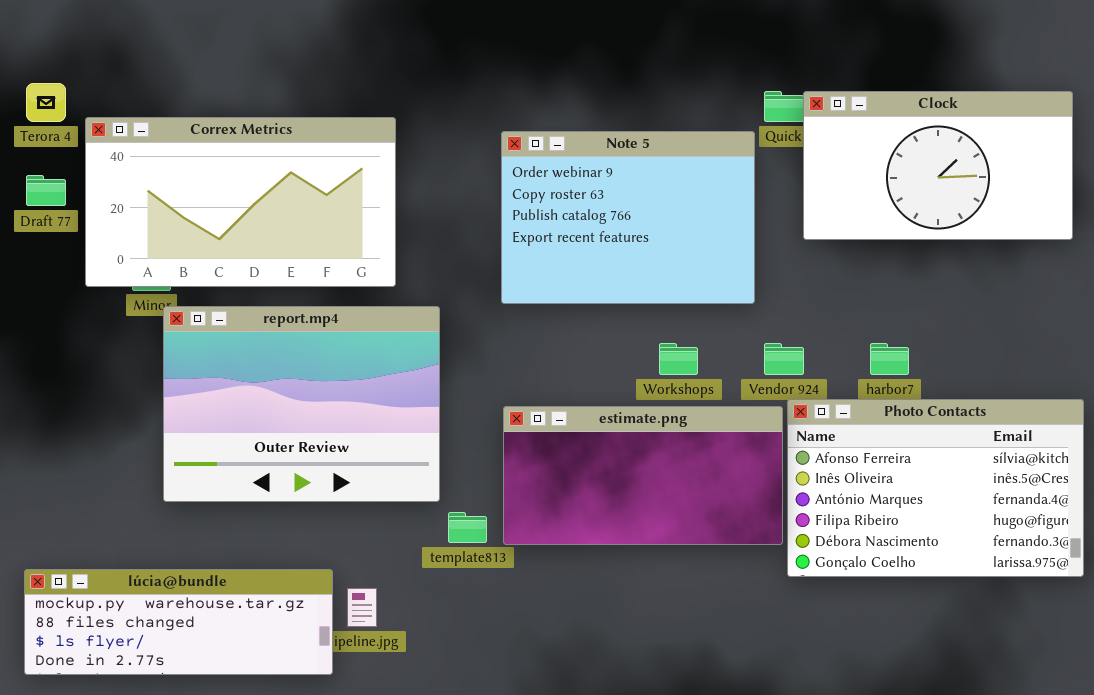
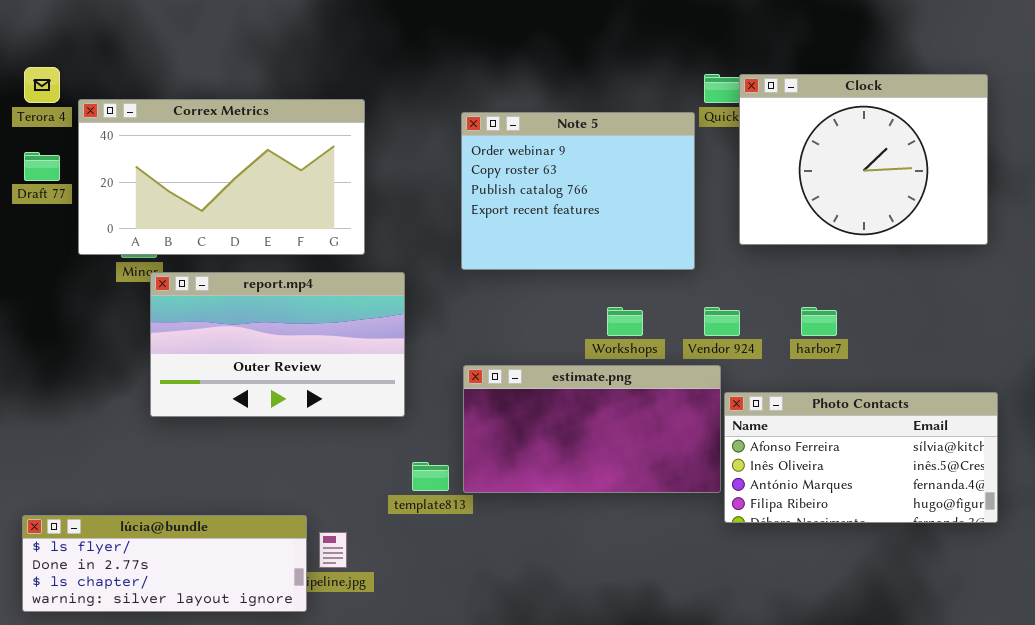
Clock: [803,91,1073,240] -> [739,74,988,245], resized
report.mp4: [163,306,440,502] -> [150,272,405,417], resized
Photo Contacts: [787,399,1084,577] -> [724,392,998,523], resized
lúcia@bundle: [24,569,333,675] -> [22,515,307,612], scrolled down 2 rows

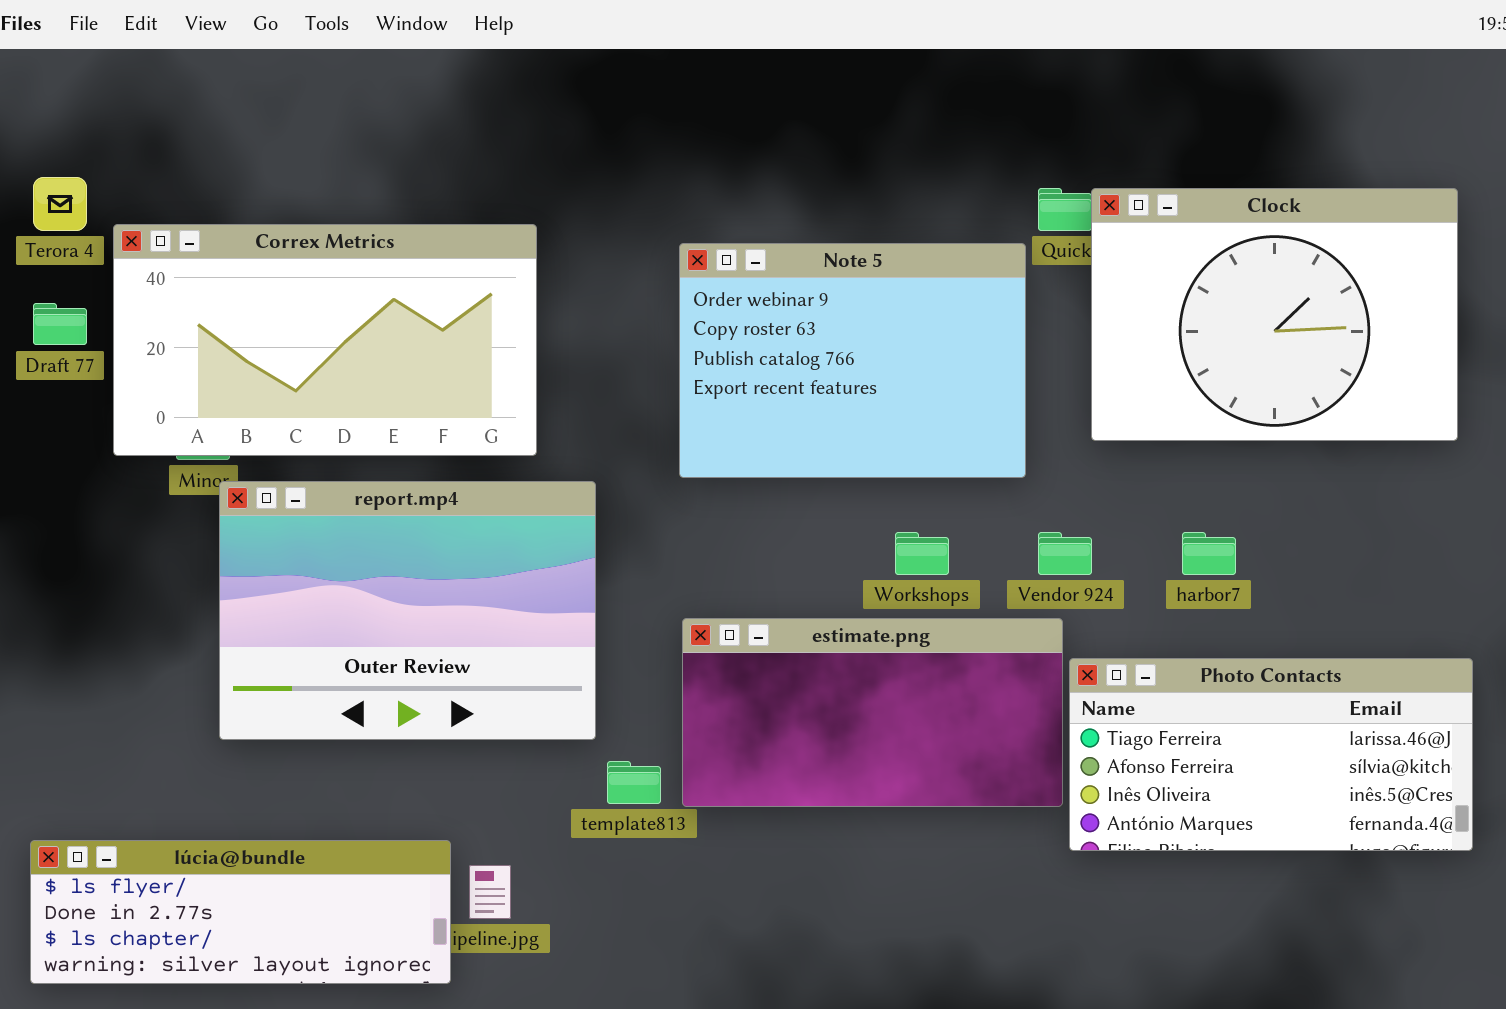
report.mp4: [150,272,405,417] -> [219,481,596,740], resized
Photo Contacts: [724,392,998,523] -> [1069,658,1473,851], scrolled up 1 row

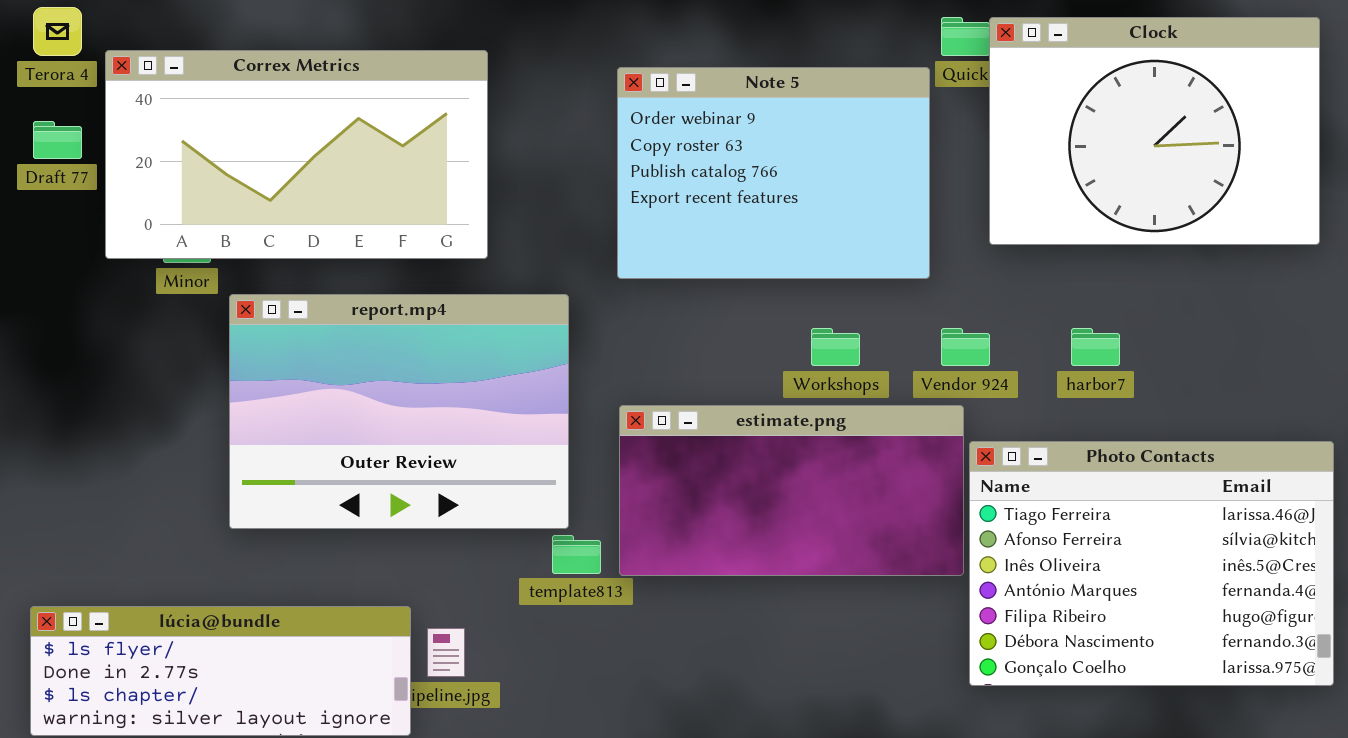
report.mp4: [219,481,596,740] -> [229,294,569,529], moved
Photo Contacts: [1069,658,1473,851] -> [969,441,1334,686], resized

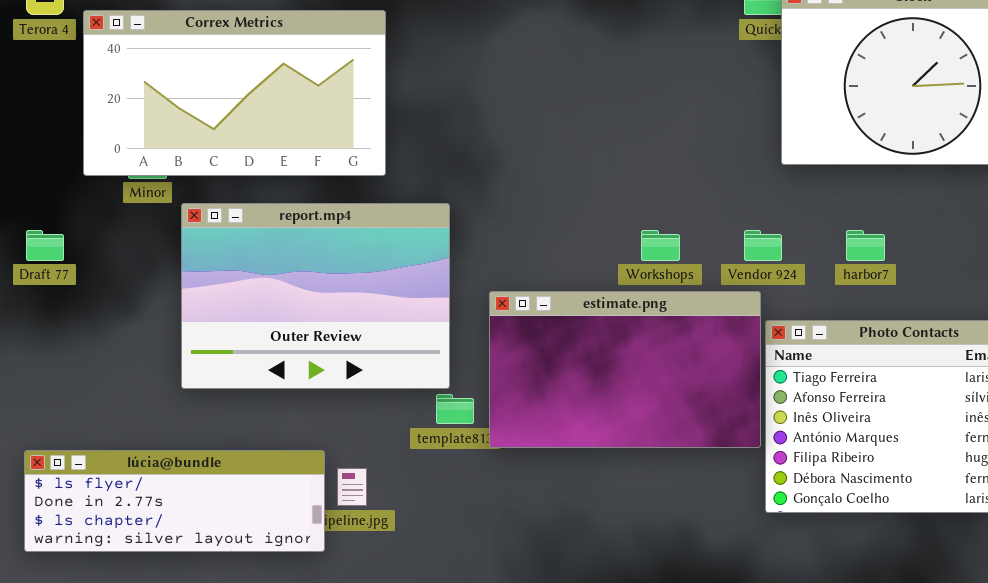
Note 5: [617,67,930,279] -> none, closed
Draft 77: [33,121,82,159] -> [26,230,64,261], moved
estimate.png: [619,405,964,576] -> [489,291,761,448], resized

